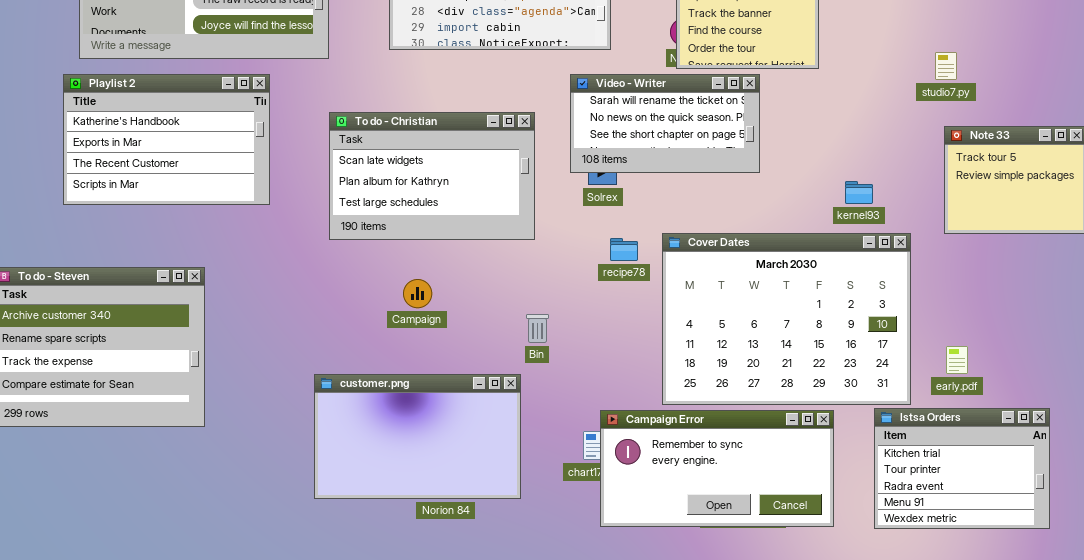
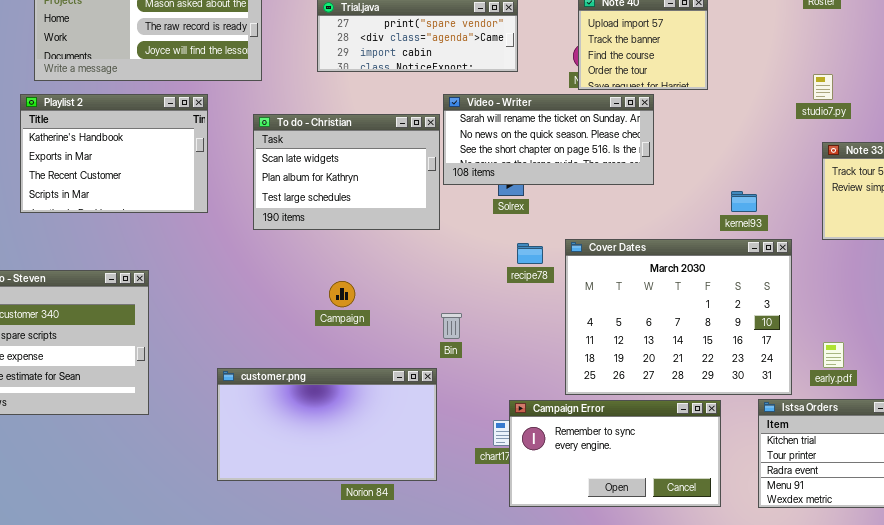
Video - Writer: [570,74,760,173] -> [443,94,654,185], resized
To do - Christian: [329,112,535,240] -> [253,114,440,230], moved
customer.png: [314,374,521,499] -> [217,368,437,481], resized

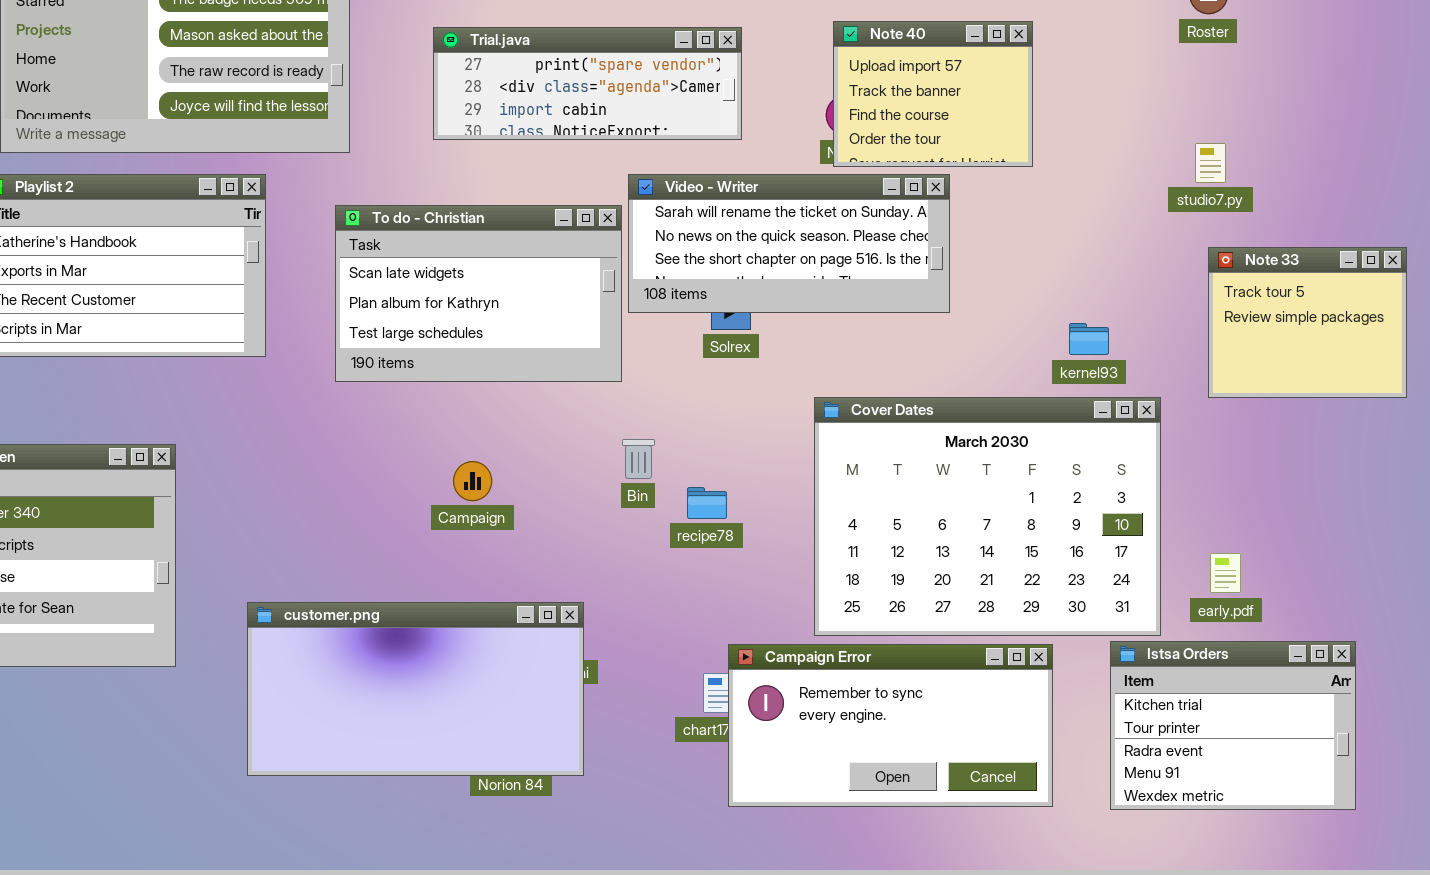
recipe78: [517,243,543,264] -> [687,487,727,519], moved
Bin: [441,313,462,339] -> [622,439,655,479], moved
customer.png: [217,368,437,481] -> [247,602,584,776], moved

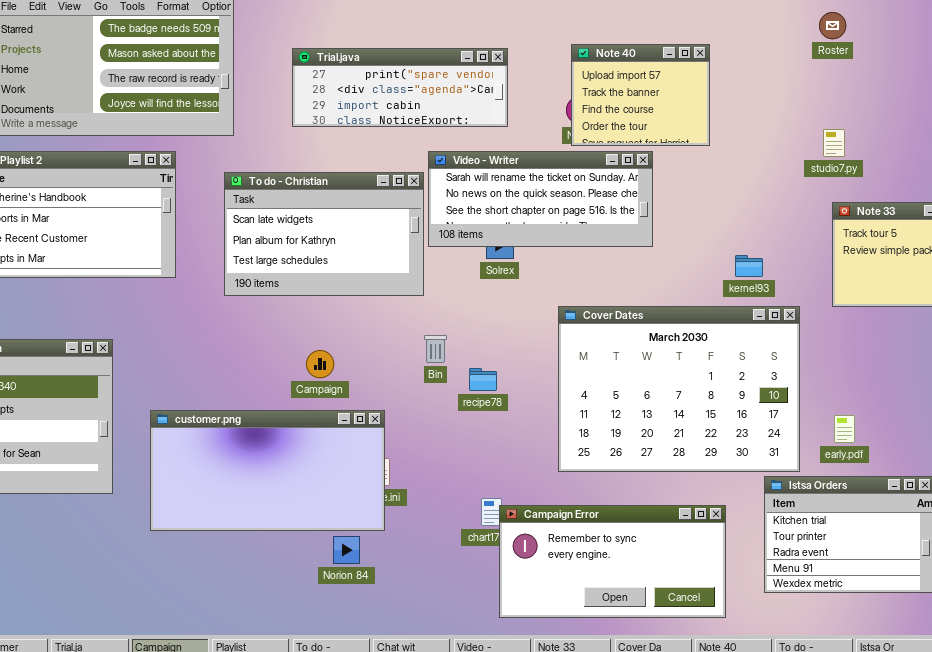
customer.png: [247,602,584,776] -> [150,410,385,531], moved
Campaign Error: [728,644,1053,807] -> [499,505,726,618], moved

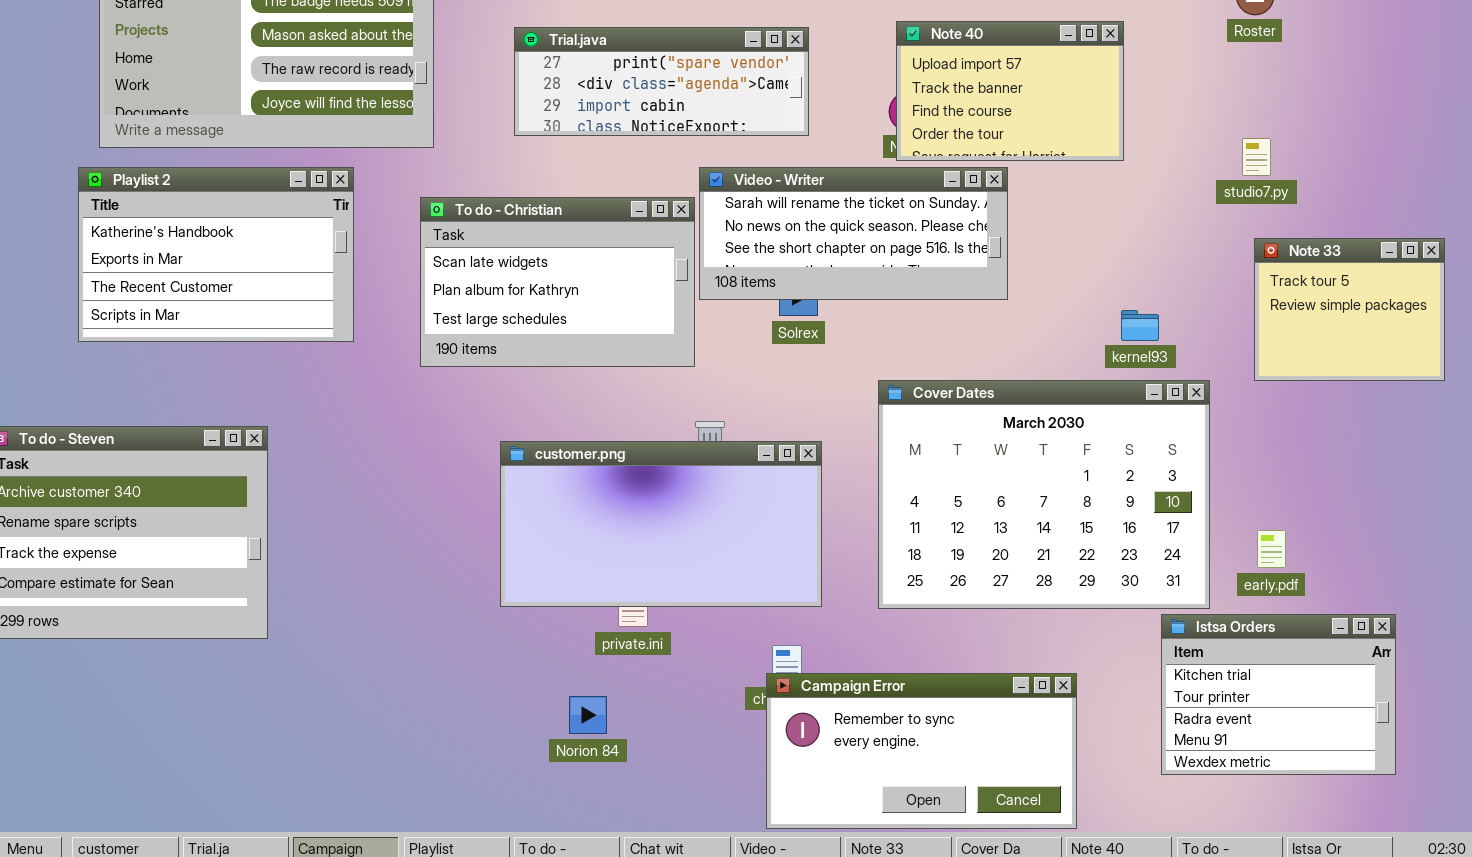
Note 40: [571,44,710,146] -> [896,21,1124,161], resized
customer.png: [150,410,385,531] -> [500,441,822,607], moved
Campaign Error: [499,505,726,618] -> [766,673,1077,829], moved

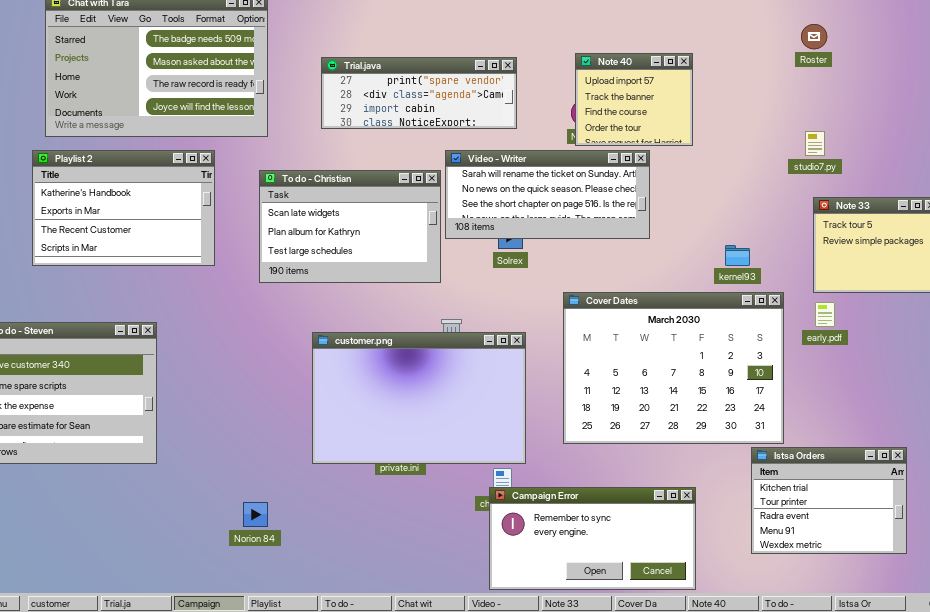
Note 40: [896,21,1124,161] -> [575,53,693,146], resized
customer.png: [500,441,822,607] -> [312,332,526,464], resized
early.pdf: [1257,530,1286,568] -> [815,302,835,327], moved
Norion 84: [569,696,607,734] -> [243,502,268,527], moved

